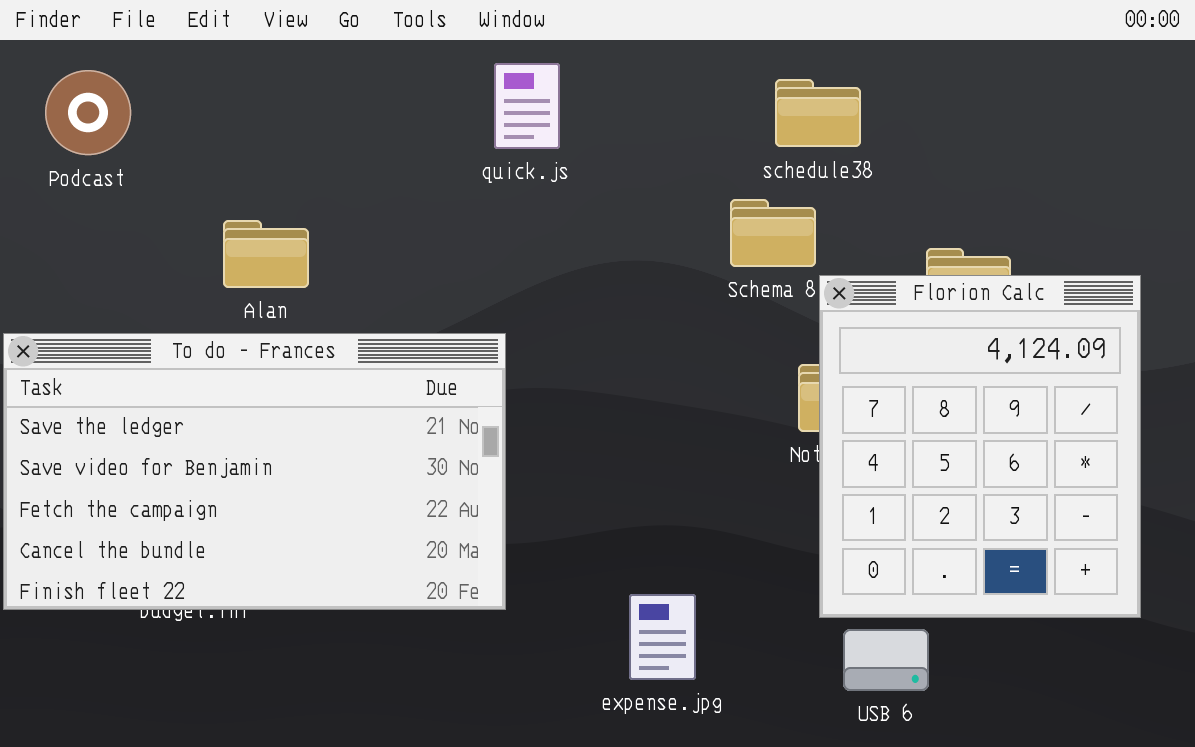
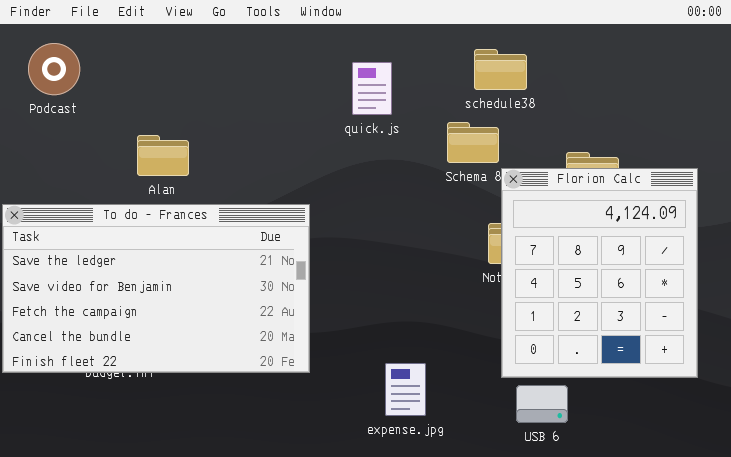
quick.js: [494,63,560,149] -> [352,62,392,115], moved

